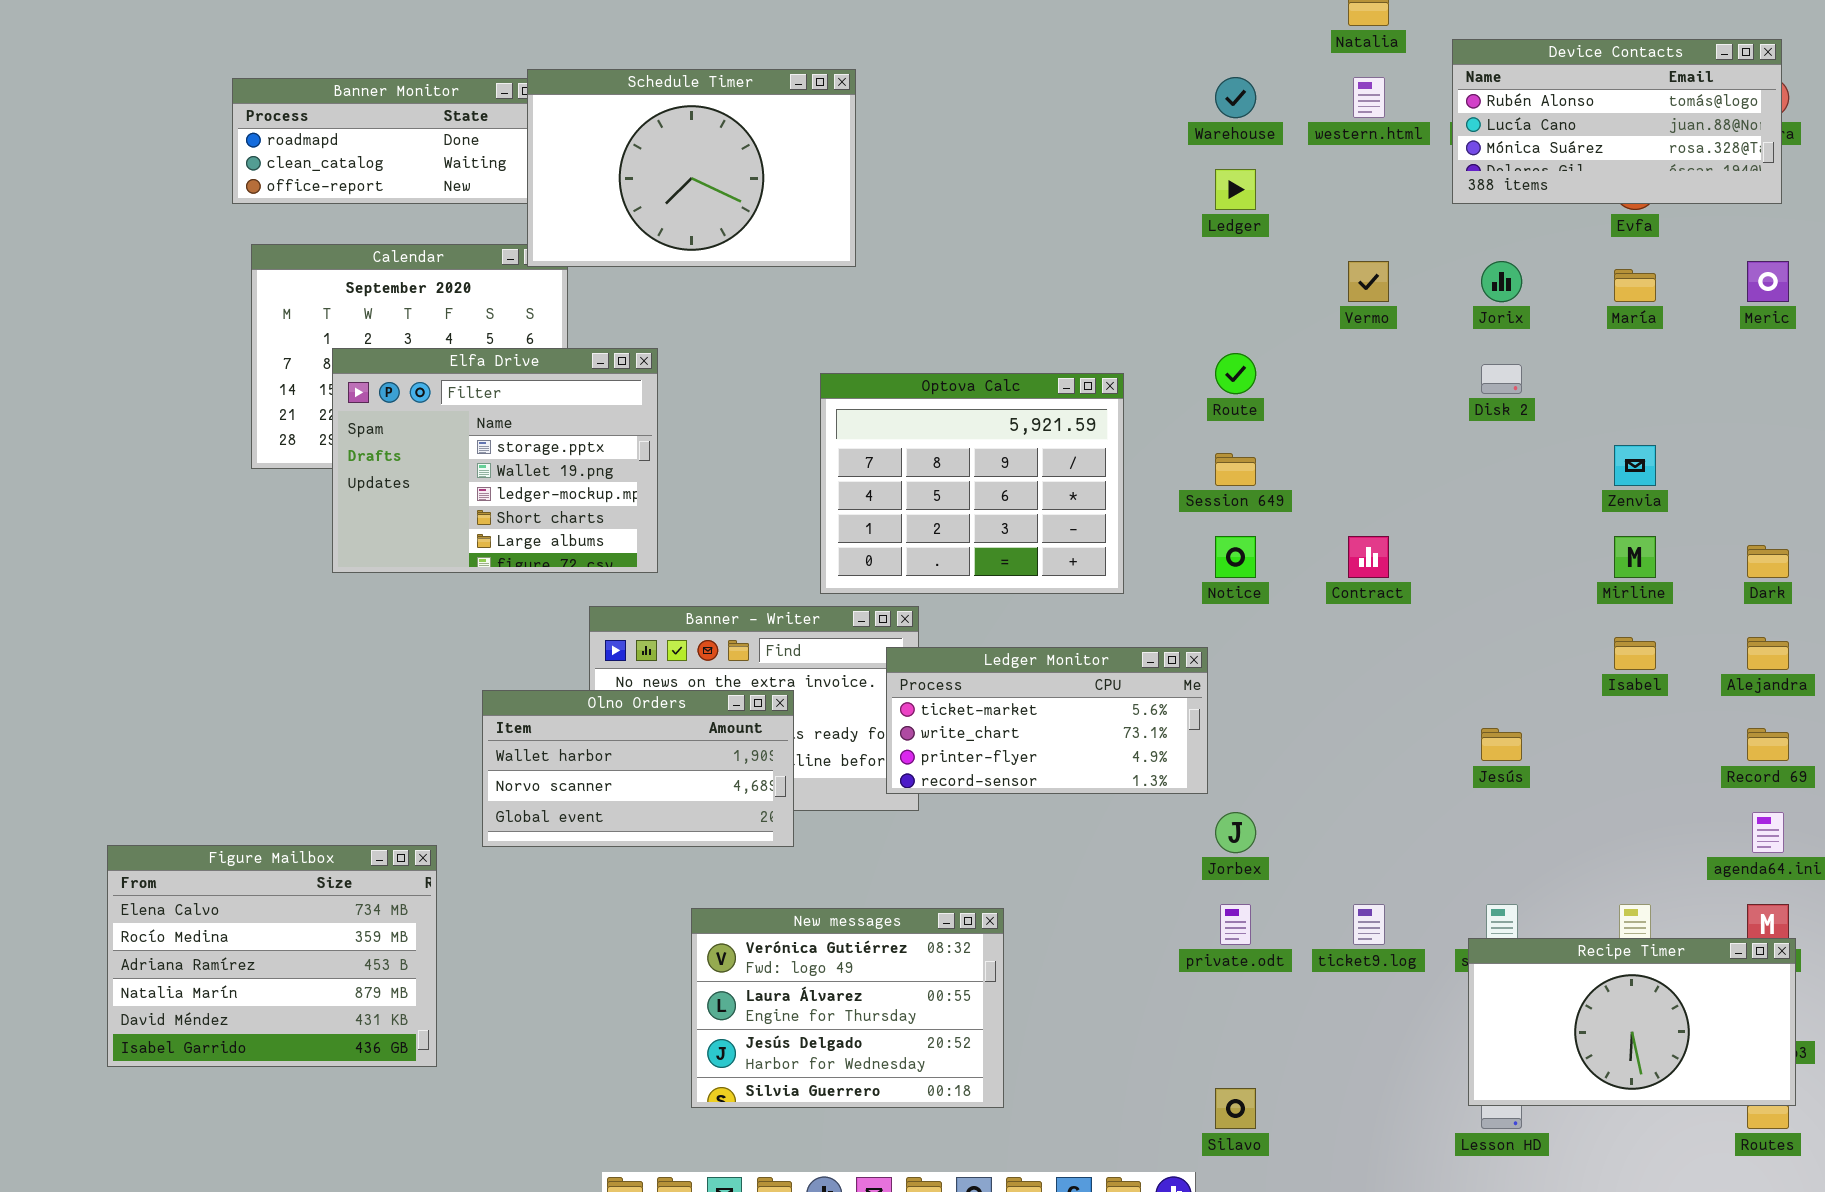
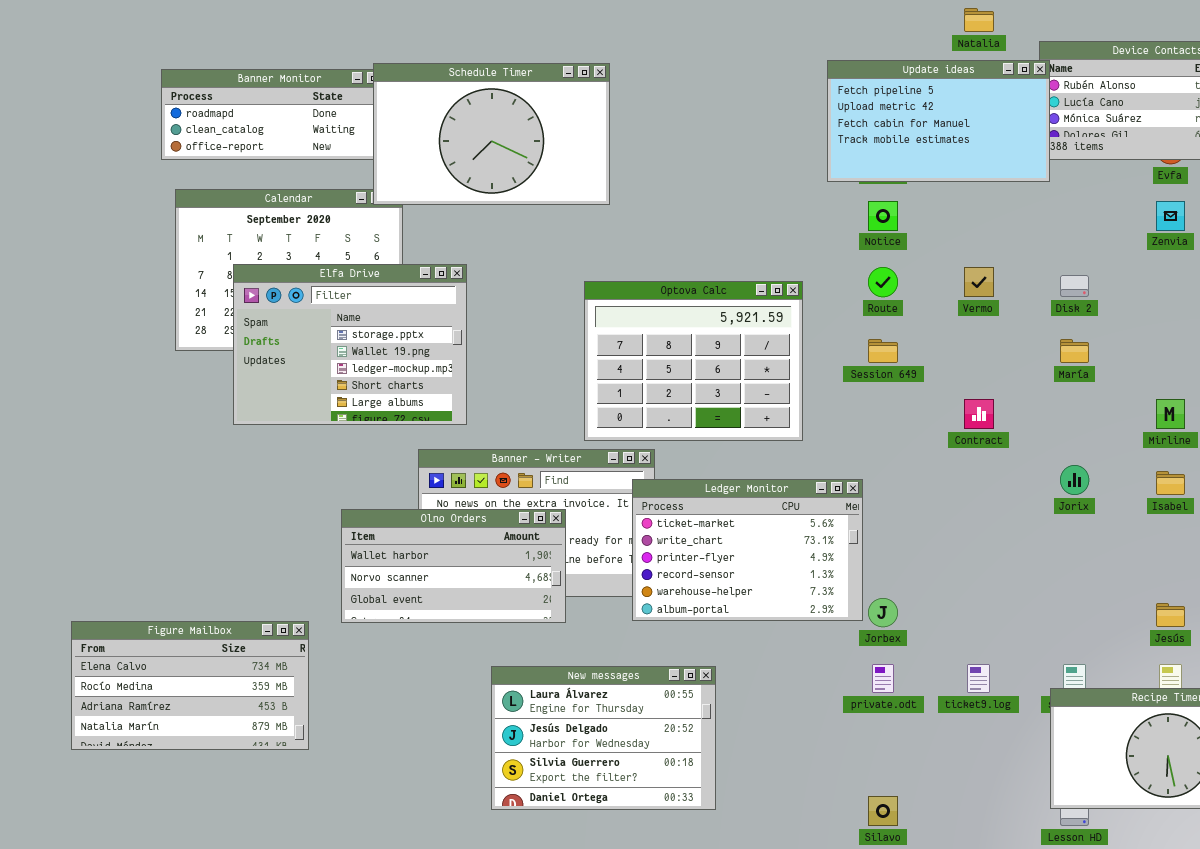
Update ideas: none -> [827,60,1050,182], opened
Vermo: [1348,261,1389,302] -> [964,267,994,297], moved
Jorix: [1481,261,1522,302] -> [1060,465,1089,495], moved
María: [1614,269,1656,302] -> [1060,339,1089,363], moved
Zenvia: [1614,445,1656,486] -> [1156,201,1185,231], moved
Notice: [1215,536,1256,578] -> [868,201,898,231], moved
Ledger Monitor: [886,647,1208,794] -> [632,479,863,621], resized
Jesús: [1481,728,1522,761] -> [1156,603,1185,627], moved
Figure Mailbox: [107,845,437,1067] -> [71,621,309,750], resized
New messages: [691,908,1004,1108] -> [491,666,716,810], scrolled down 1 row

